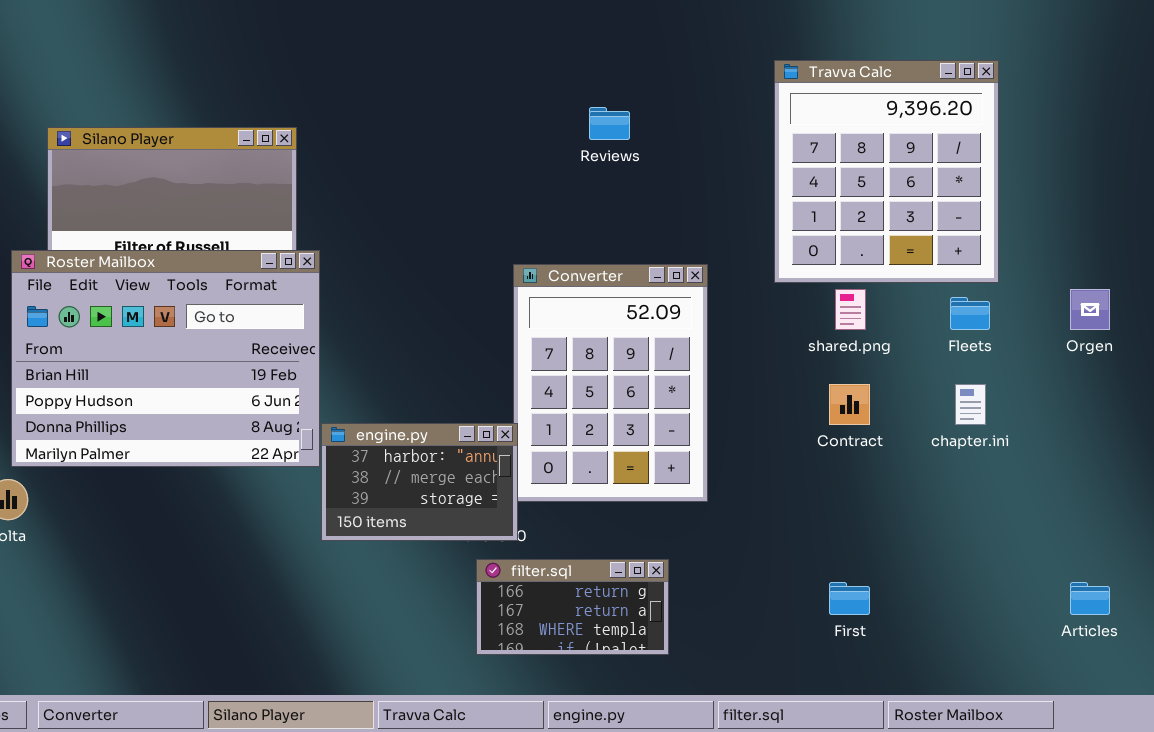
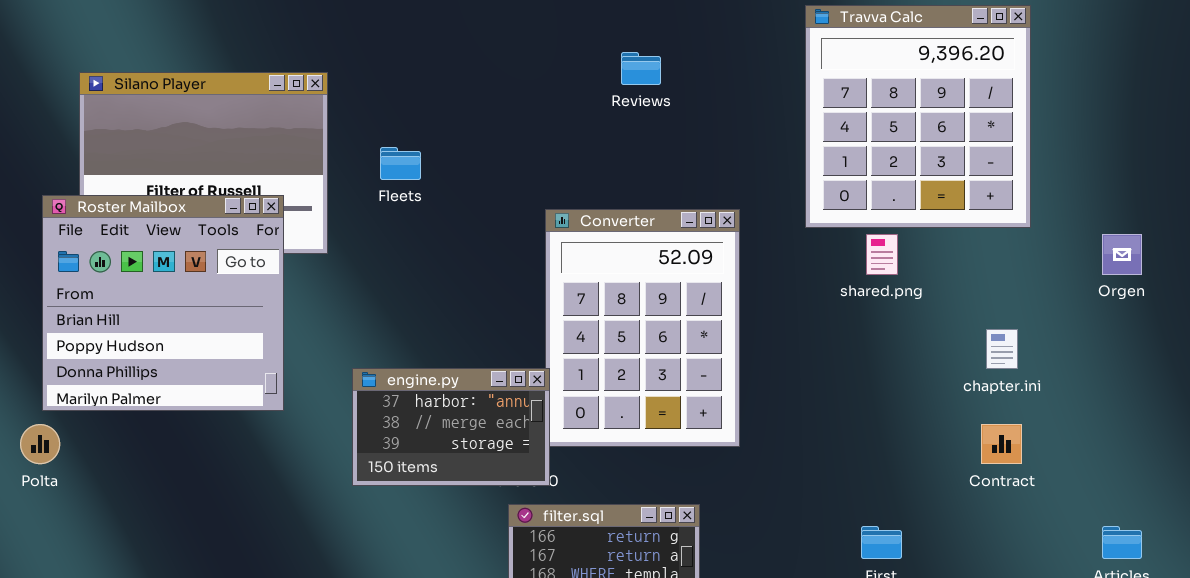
Roster Mailbox: [11,250,320,467] -> [42,195,284,411], resized
Fleets: [950,297,990,330] -> [380,147,421,180], moved
Contract: [829,384,870,425] -> [981,424,1022,464], moved

